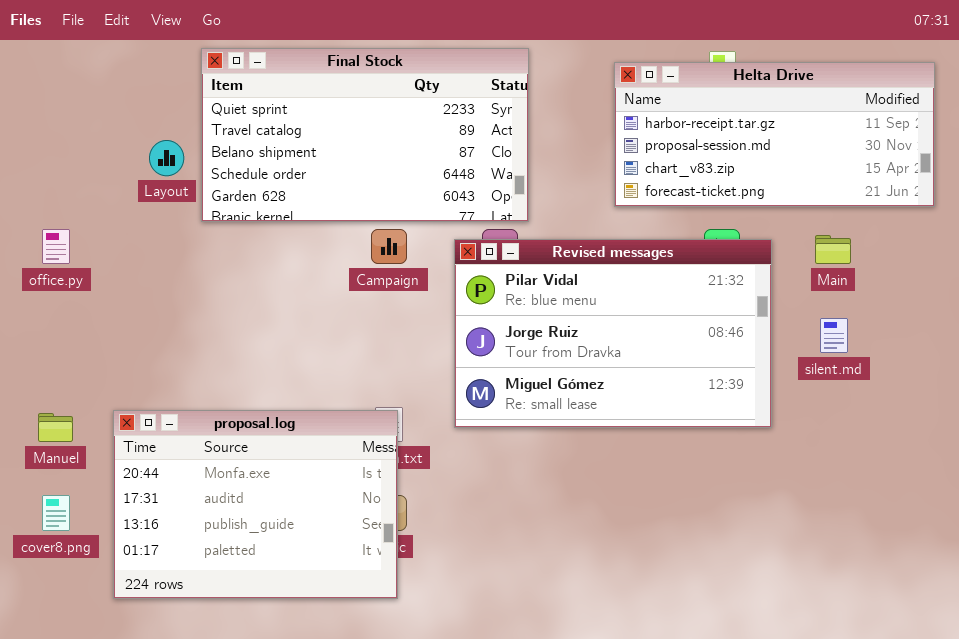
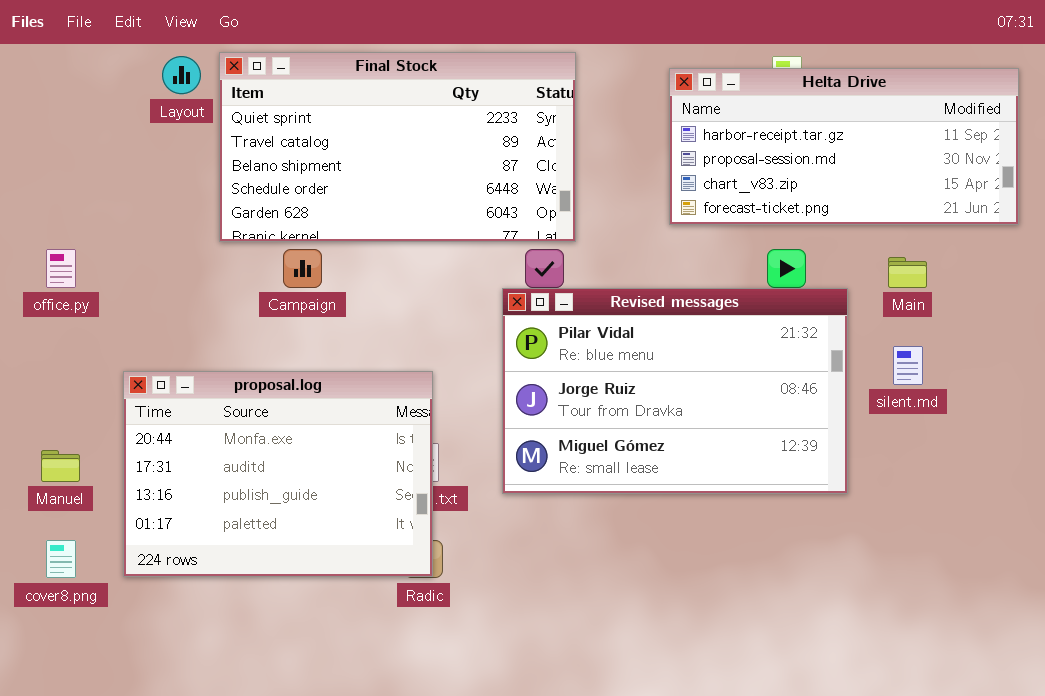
Layout: [149,140,184,176] -> [162,56,201,94], moved
Campaign: [371,229,407,264] -> [283,249,322,288], moved
Revised messages: [454,239,772,428] -> [502,288,848,494], moved
proposal.log: [113,410,398,599] -> [123,371,433,577], moved

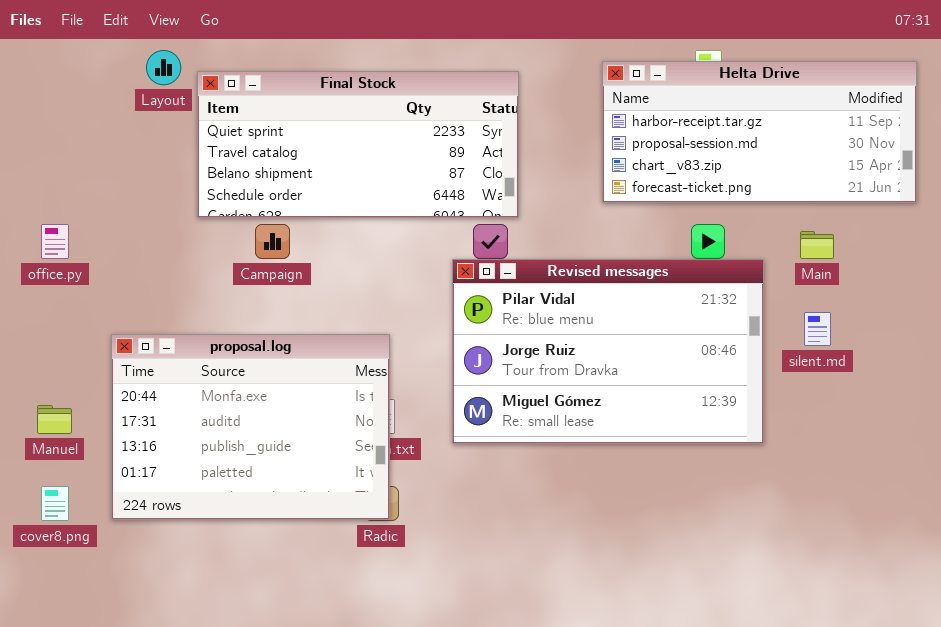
Final Stock: [219,52,576,242] -> [197,71,519,218], resized

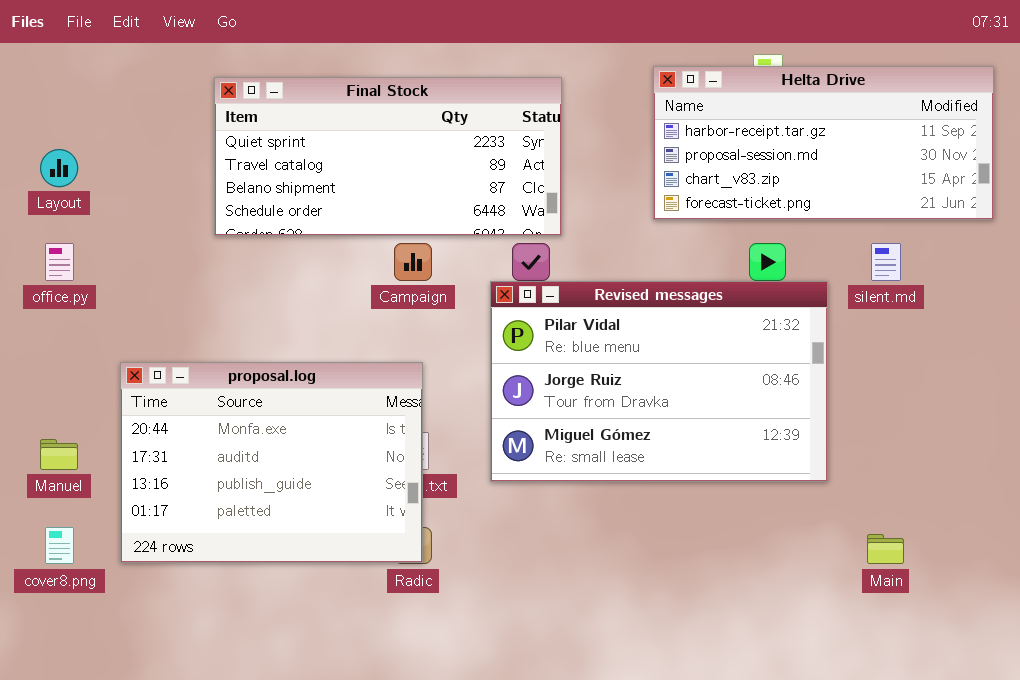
Layout: [146,50,181,85] -> [40,149,78,187], moved
Campaign: [255,224,290,259] -> [394,243,432,281], moved
Main: [800,231,834,259] -> [867,534,904,564], moved
silent.md: [804,312,831,346] -> [871,243,901,281], moved

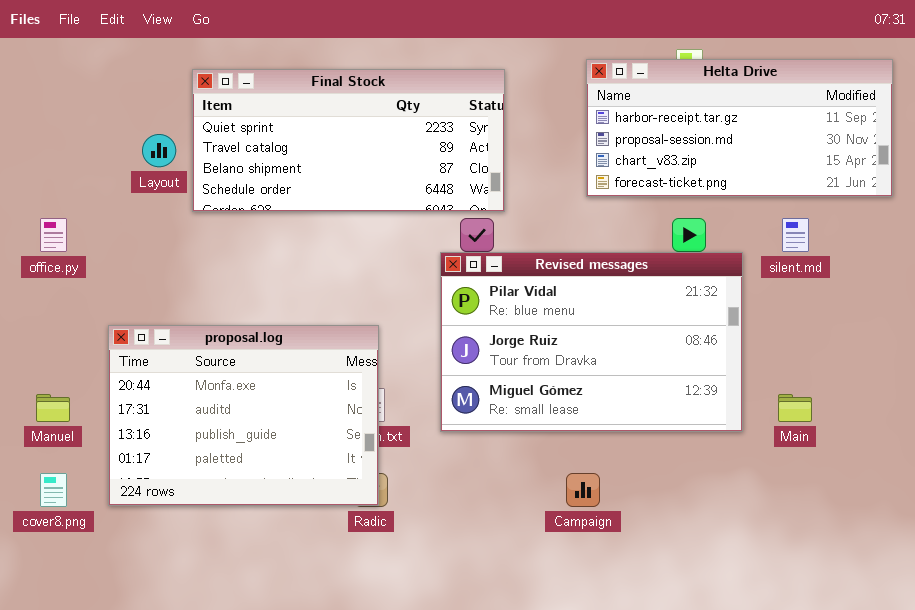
Layout: [40,149,78,187] -> [142,134,176,167], moved
Campaign: [394,243,432,281] -> [566,473,600,507], moved
Main: [867,534,904,564] -> [778,394,812,422], moved

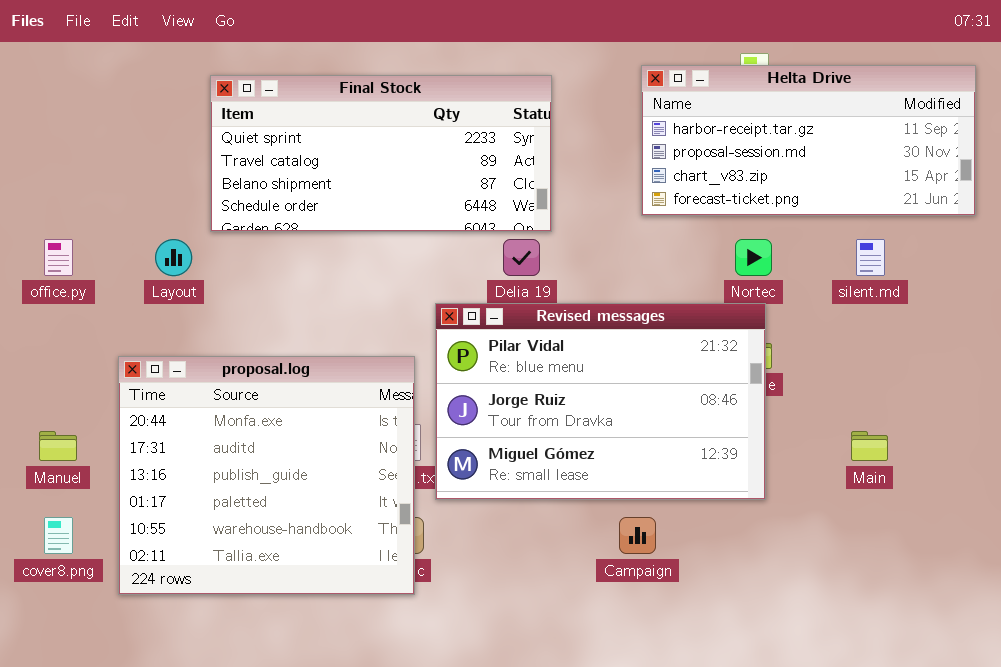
Layout: [142,134,176,167] -> [155,239,192,276], moved
Revised messages: [440,252,743,432] -> [435,303,766,500], moved
proposal.log: [108,325,379,506] -> [118,356,415,595], resized

